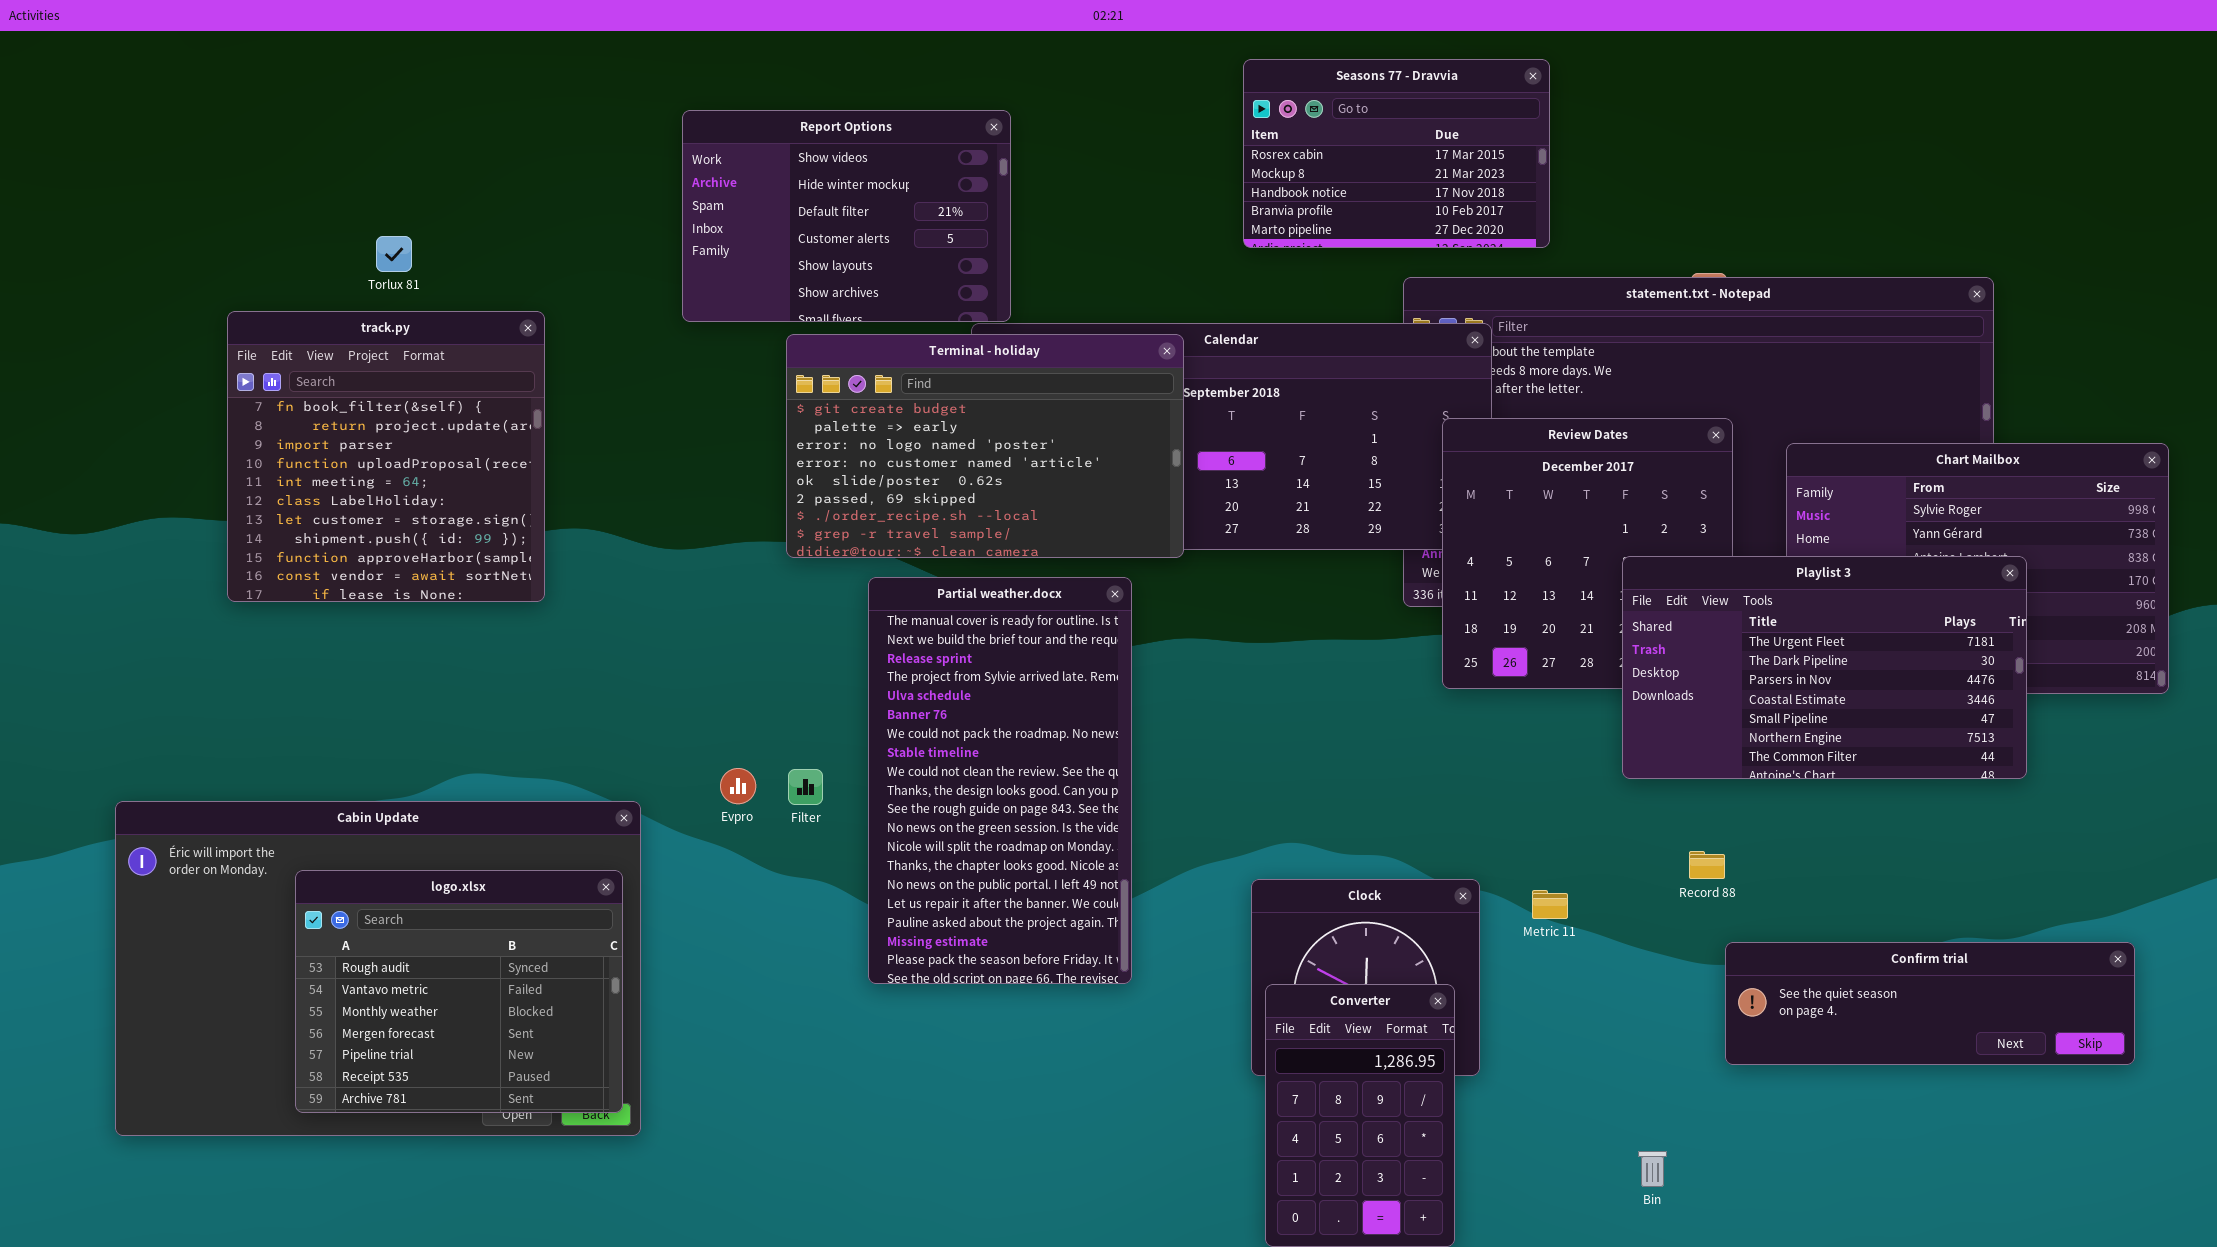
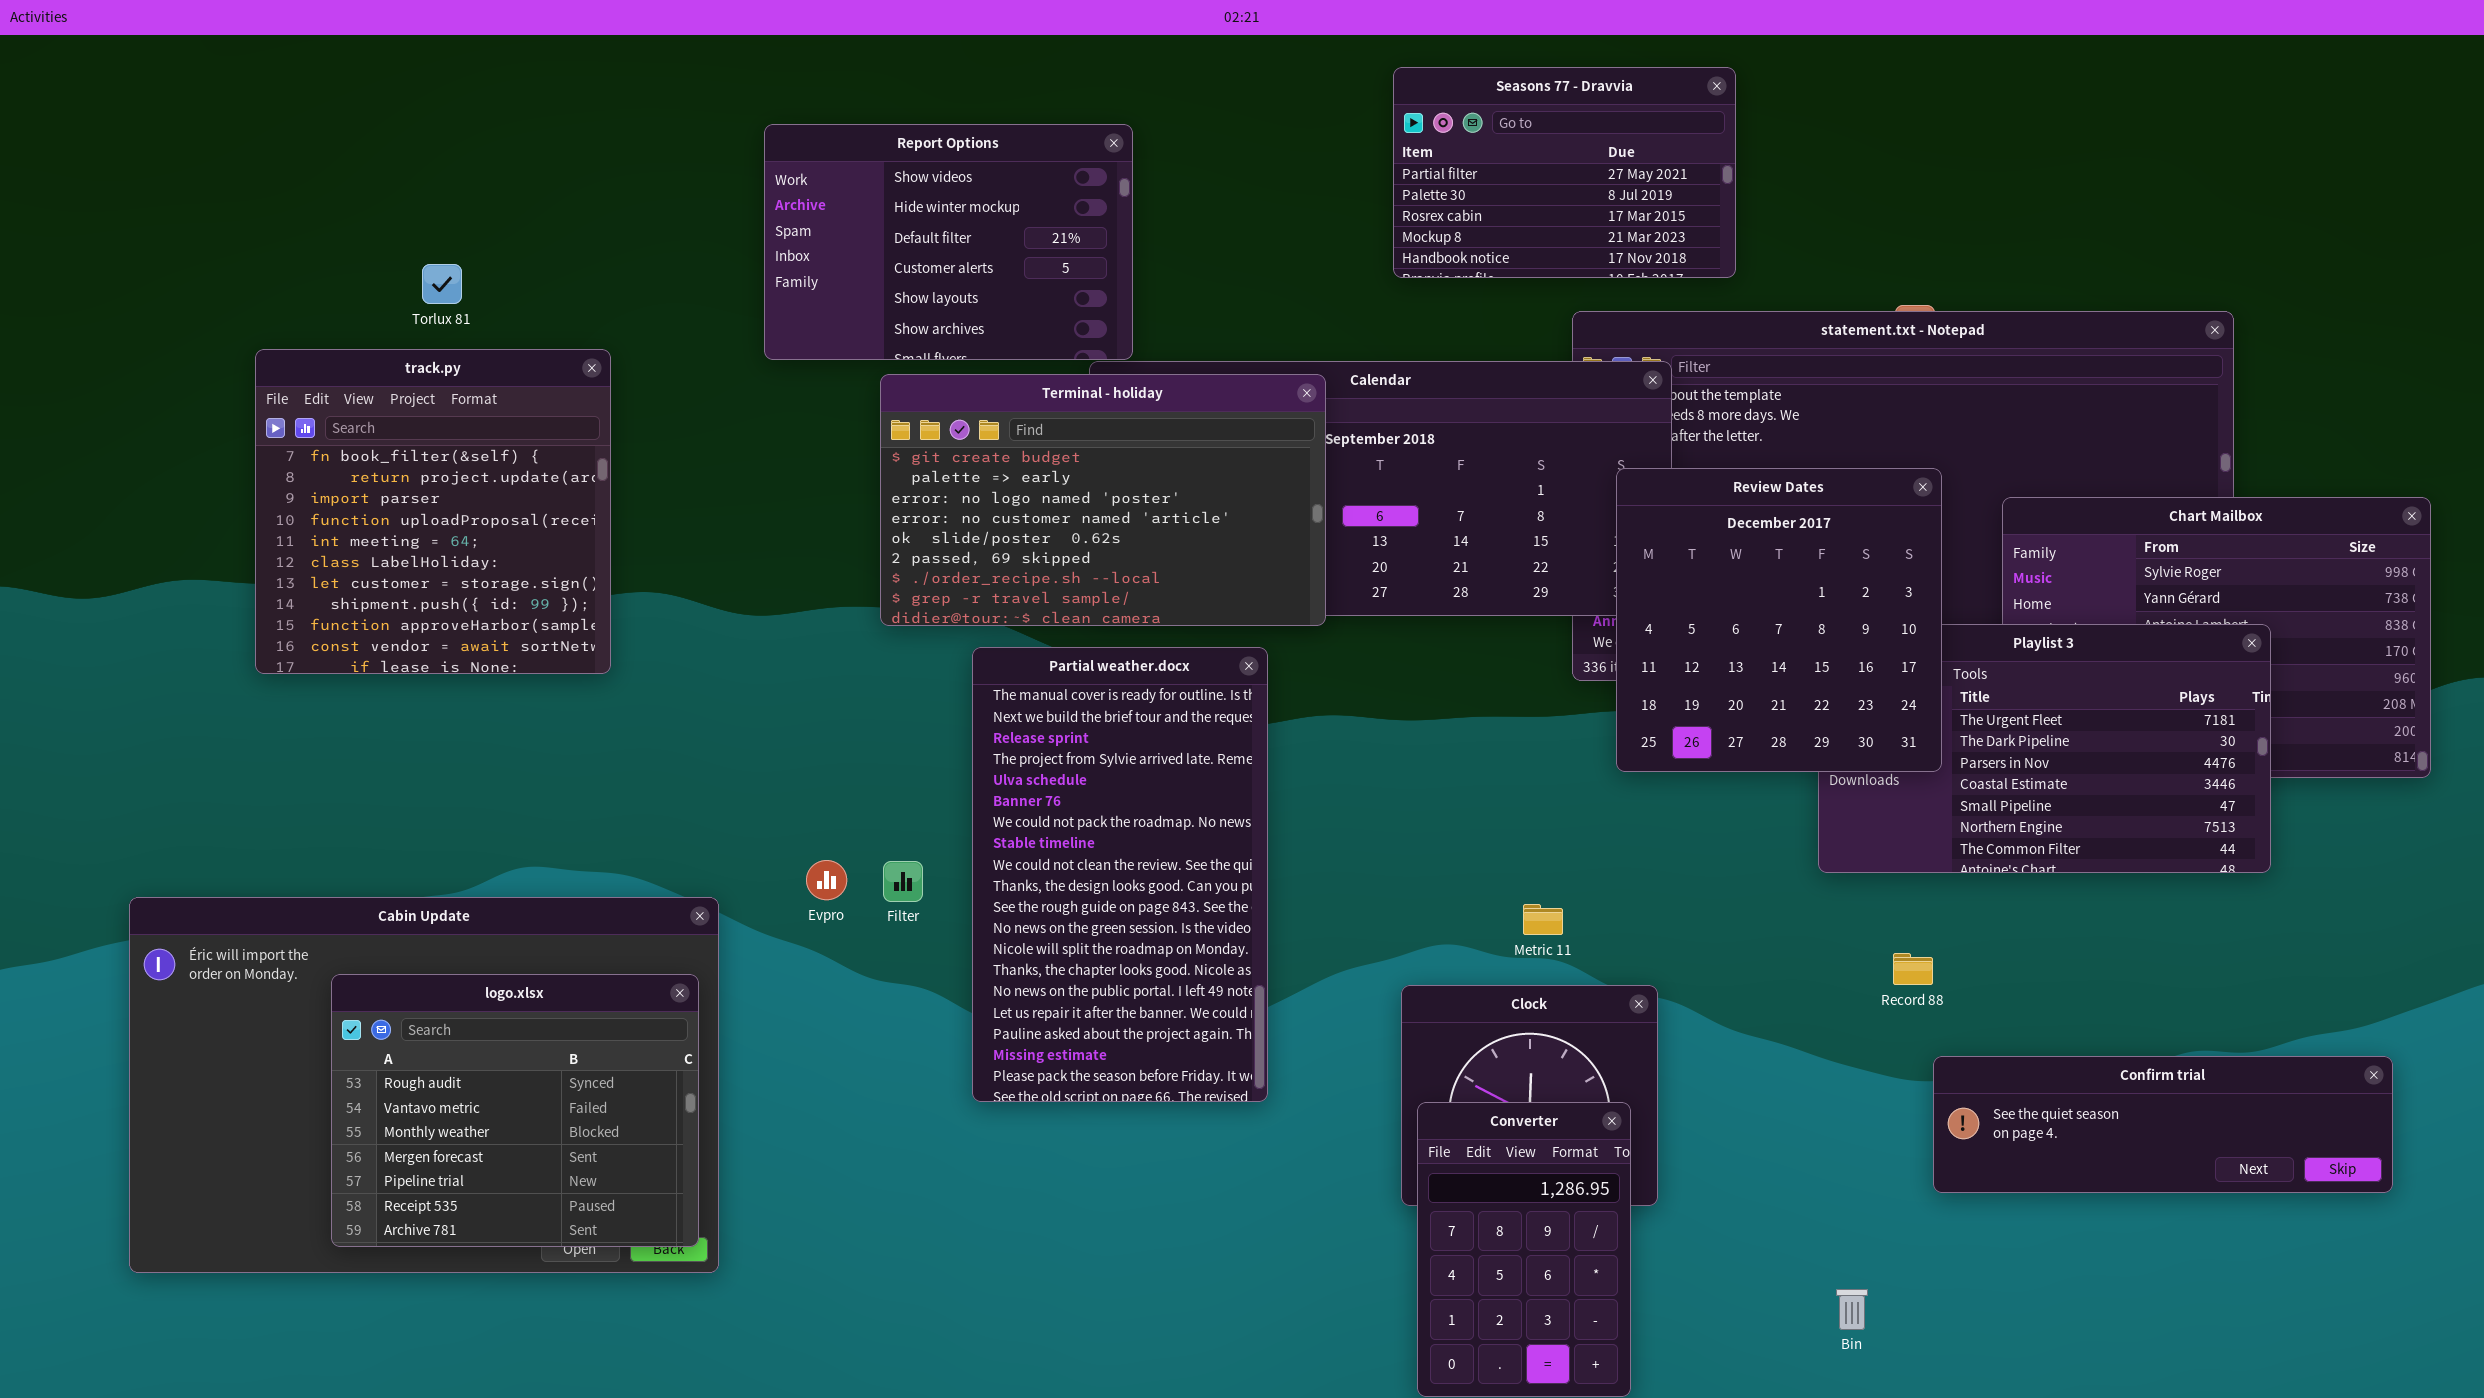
Seasons 77 - Dravvia: [1243,59,1550,248] -> [1393,67,1736,278], scrolled up 2 rows
Review Dates: [1442,418,1733,689] -> [1616,468,1942,772], raised
Metric 11: [1532,890,1568,919] -> [1523,904,1563,935], moved

